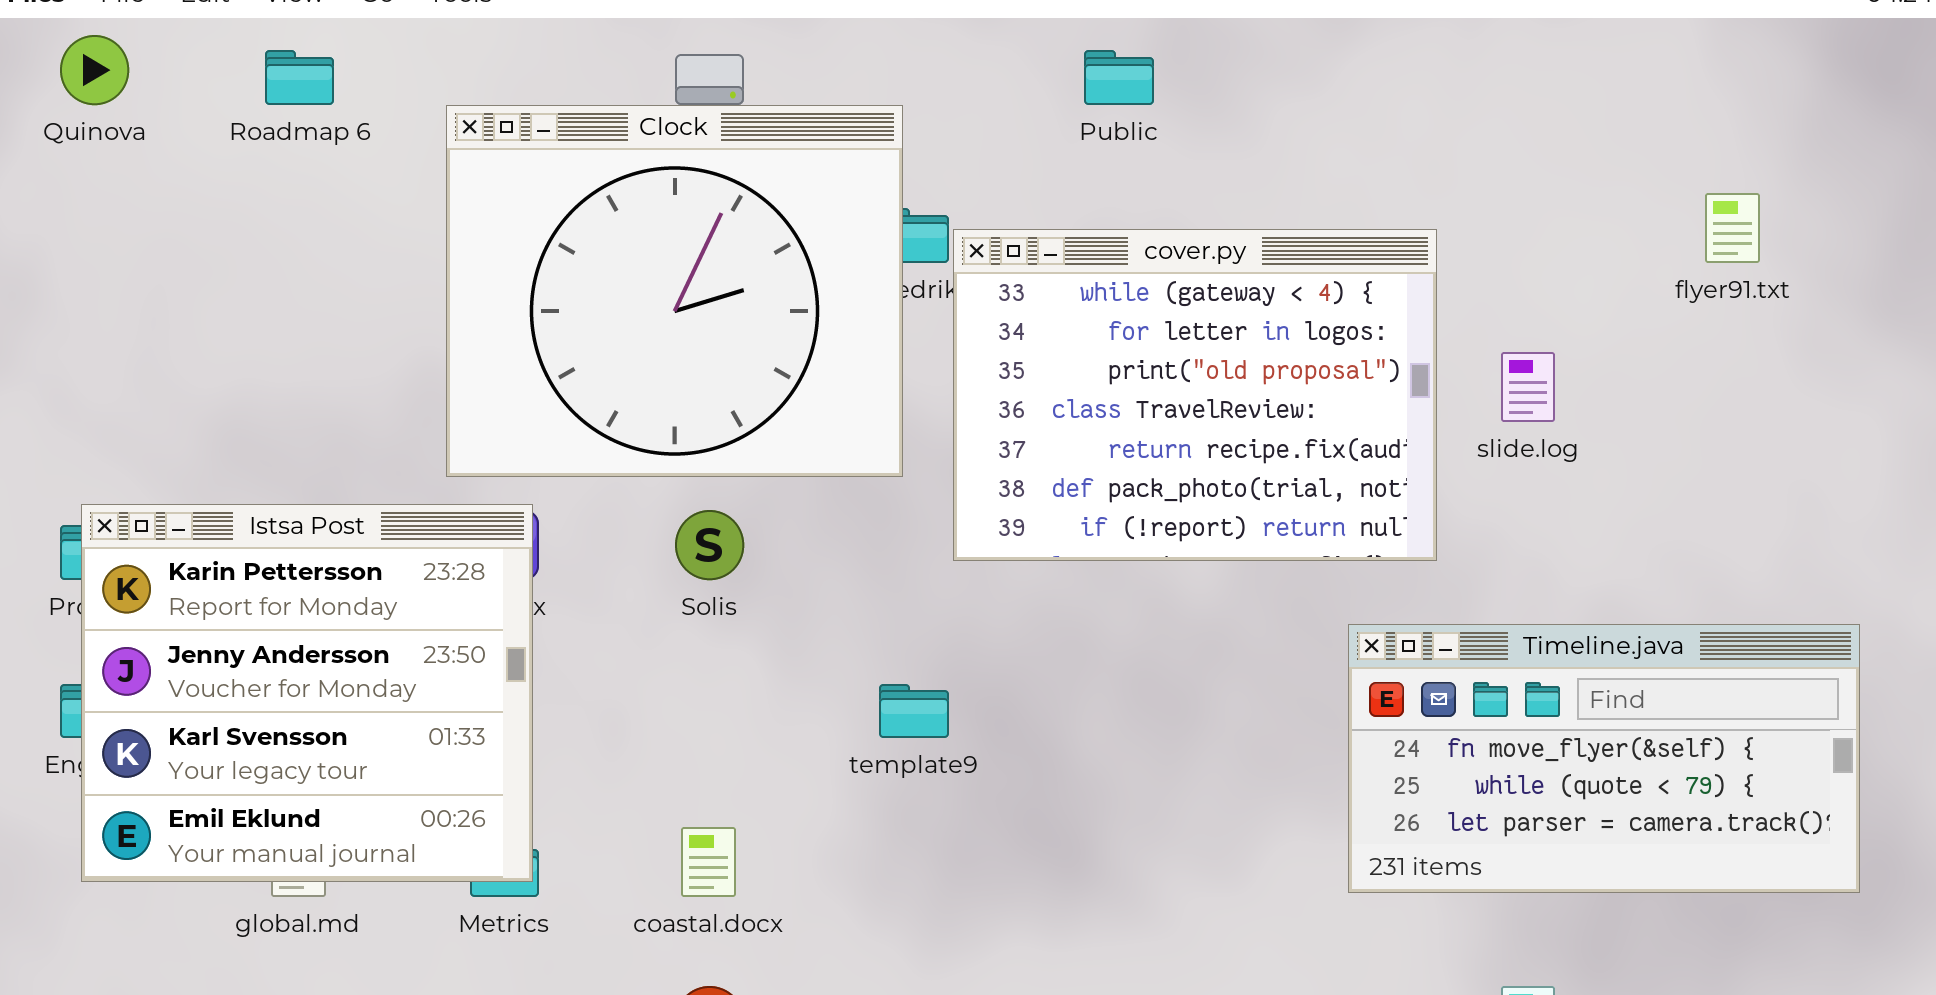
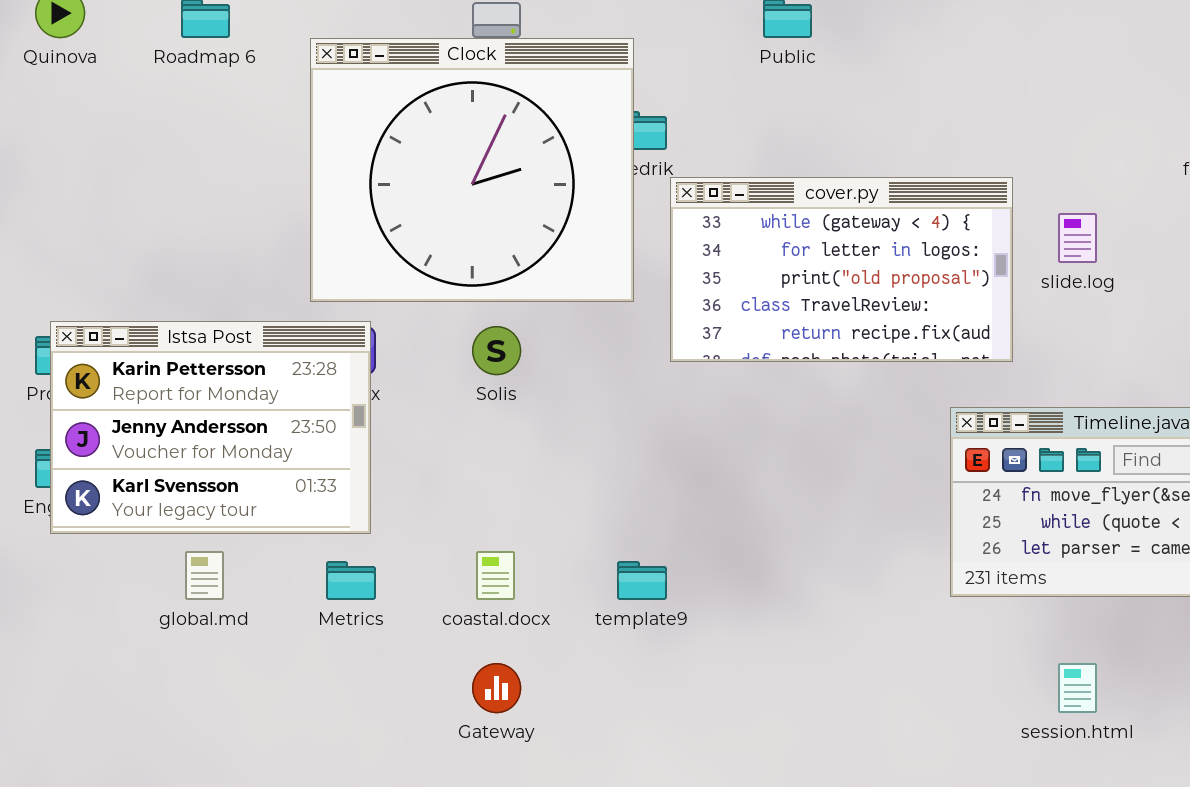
cover.py: [953,229,1437,561] -> [670,177,1013,362], resized
Istsa Post: [81,504,533,882] -> [50,321,371,534], resized
template9: [879,684,949,738] -> [617,561,667,600], moved

